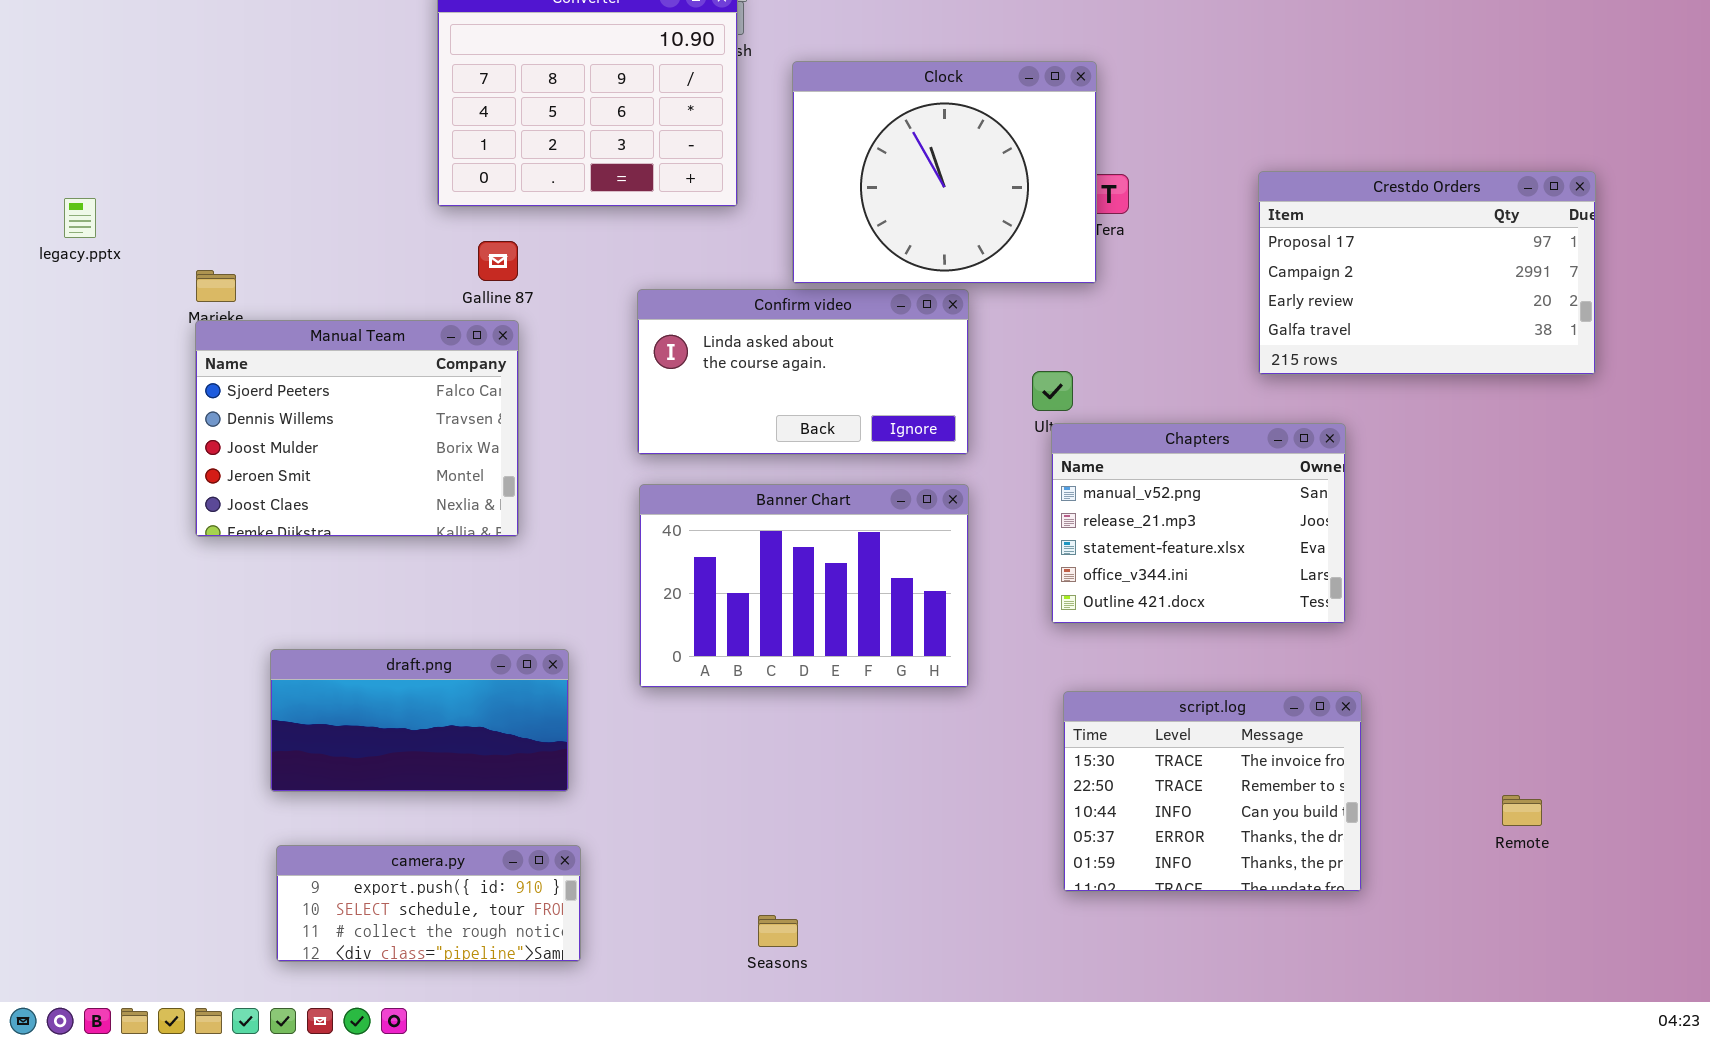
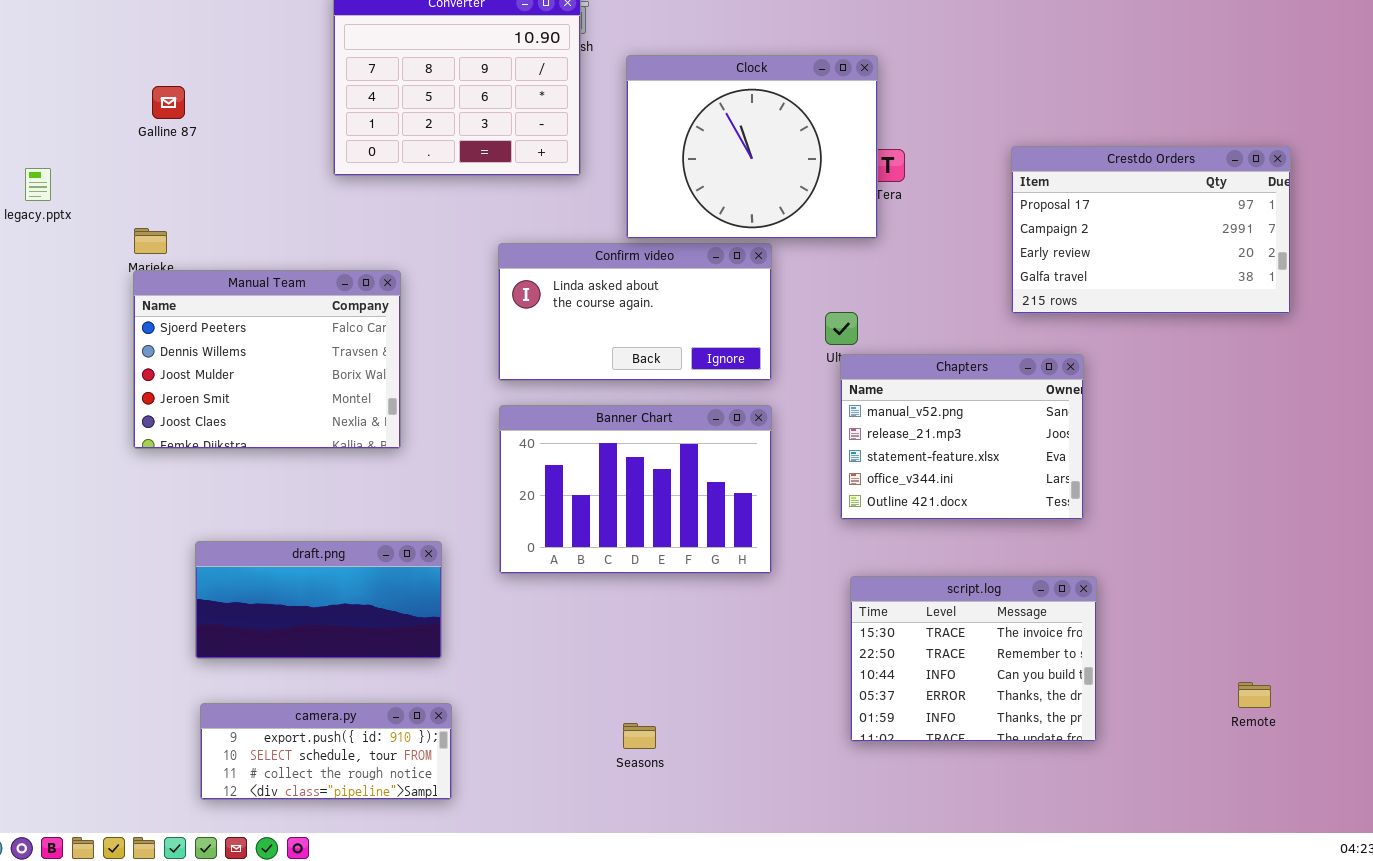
Galline 87: [478,241,518,281] -> [152,86,185,119], moved
Remote: [1502,795,1542,826] -> [1238,682,1271,708], moved
Seasons: [758,915,798,947] -> [623,723,656,749], moved

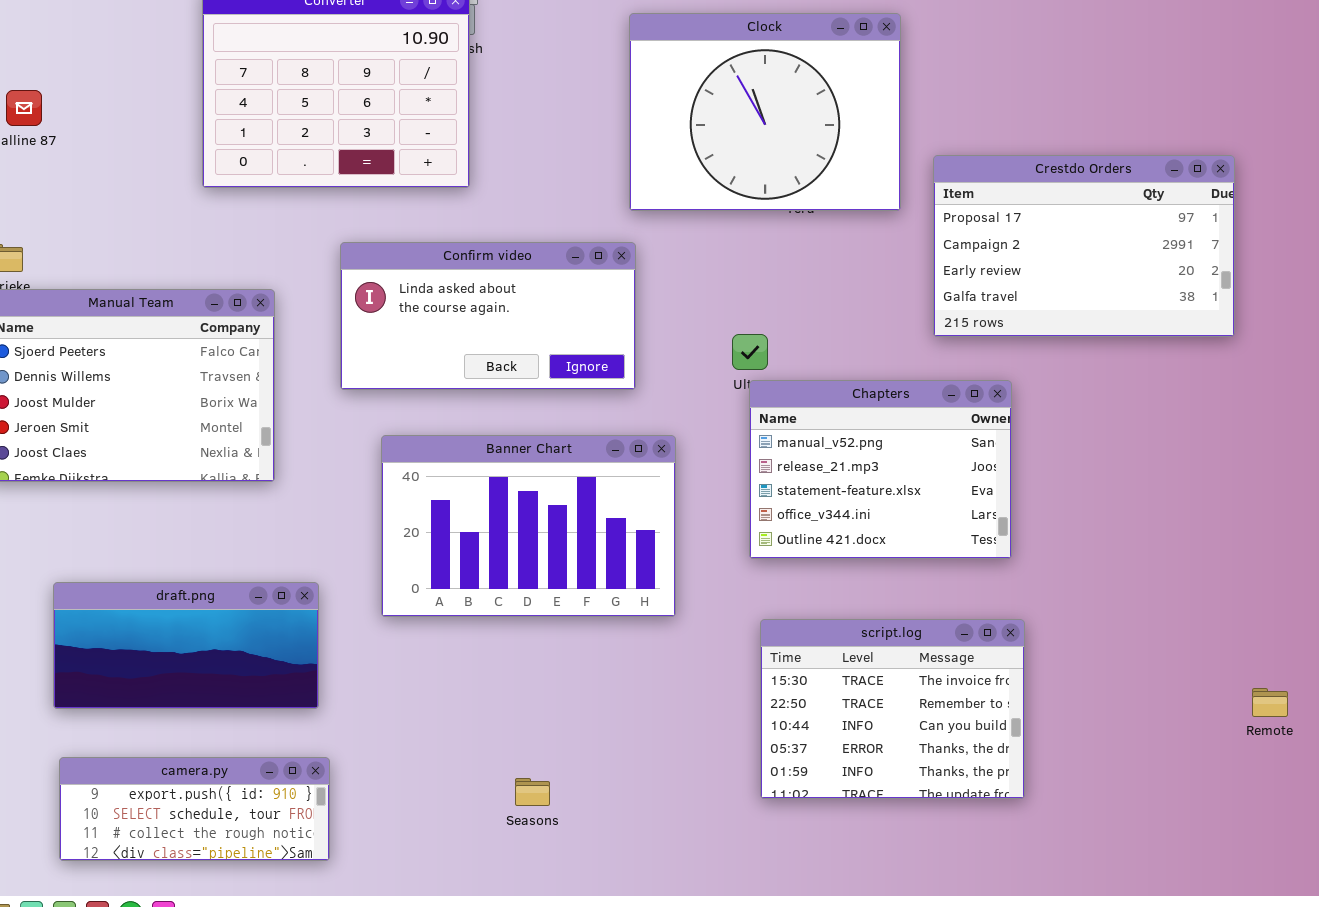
Clock: [626,55,878,239] -> [629,13,901,211], moved
Confirm video: [498,243,772,381] -> [340,242,636,390], moved
Remote: [1238,682,1271,708] -> [1252,688,1288,717], moved

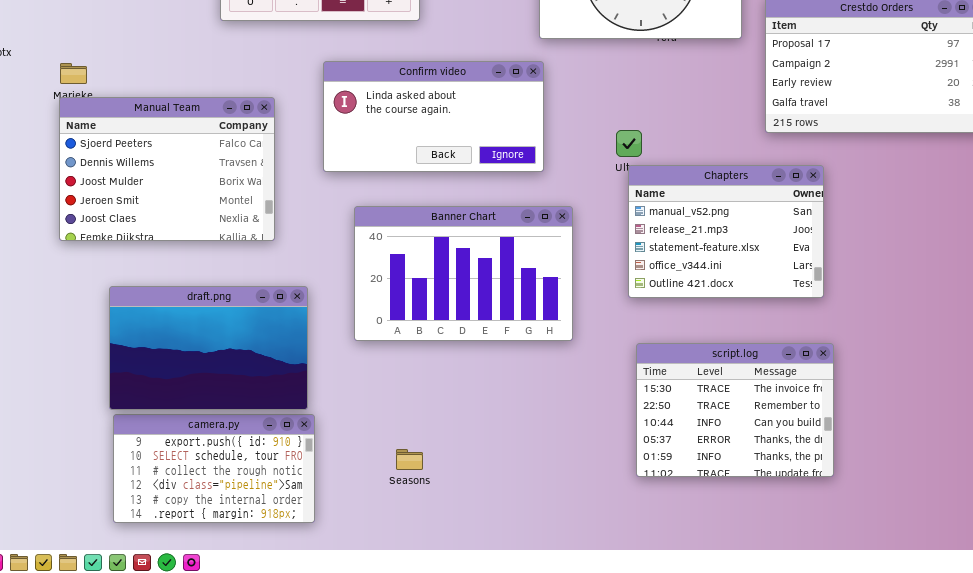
draft.png: [53,582,319,709] -> [109,286,308,410], resized
camera.py: [59,757,330,861] -> [113,414,315,523], resized
Seasons: [515,778,550,806] -> [396,449,423,470], moved

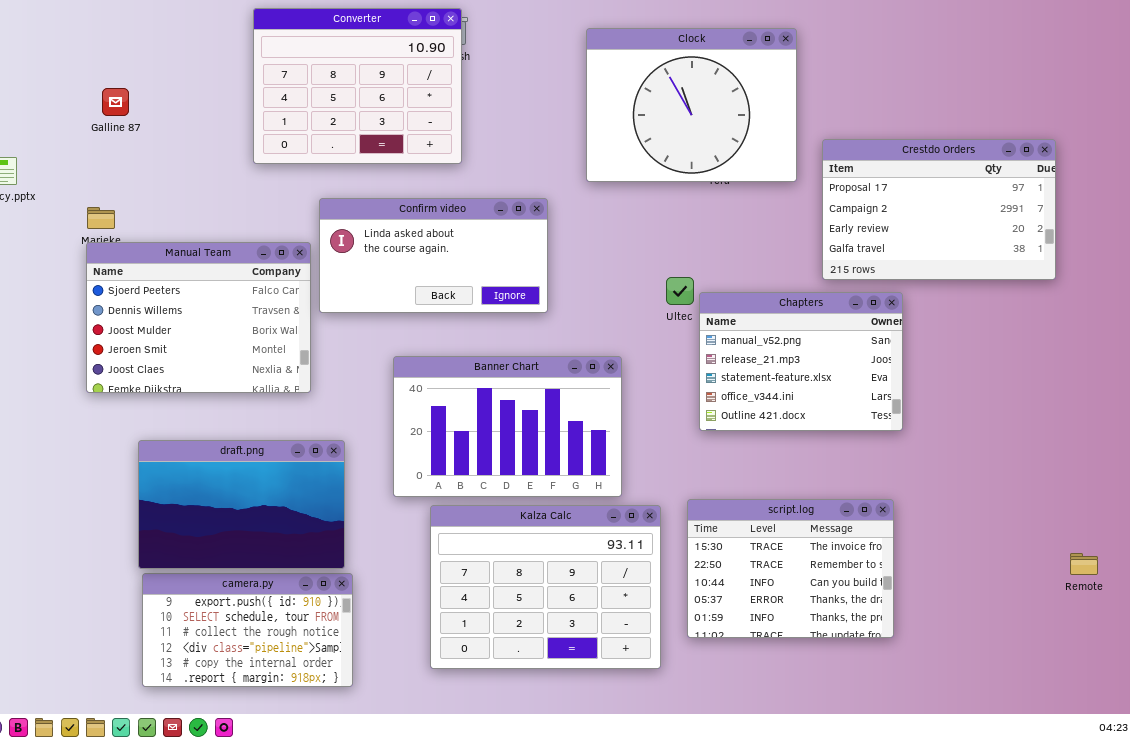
Confirm video: [323,61,544,172] -> [319,198,548,313], moved
Chapters: [628,165,824,298] -> [699,292,903,431], moved
Kalza Calc: none -> [430,505,661,669], opened

